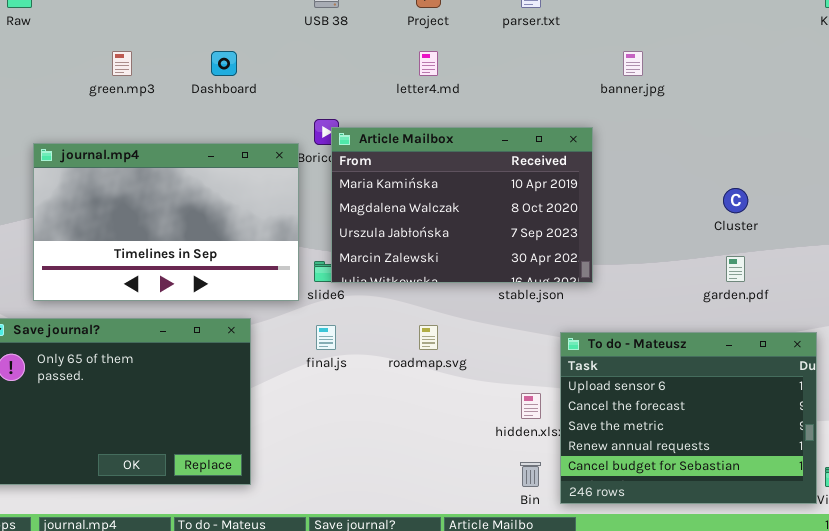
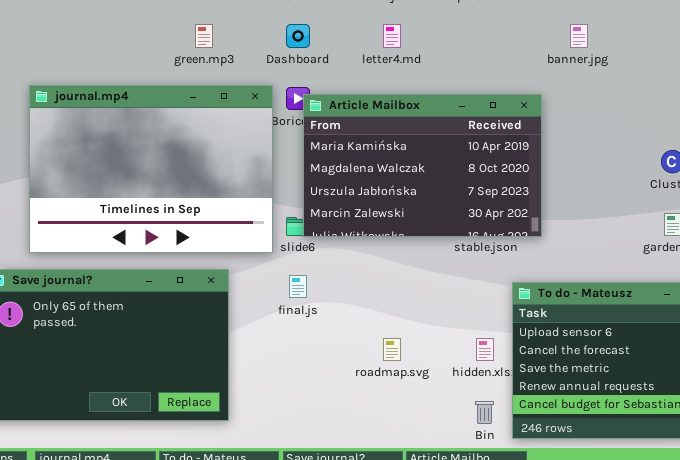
green.mp3: [112,51,132,76] -> [195,24,213,48], moved
Dashboard: [211,51,237,76] -> [286,24,310,48], moved
journal.mp4: [33,143,299,301] -> [29,85,273,253], resized
roadmap.svg: [419,325,438,350] -> [383,338,401,361], moved

